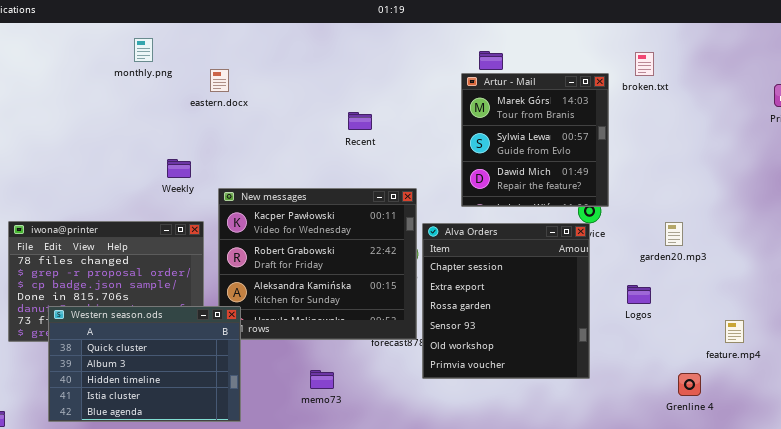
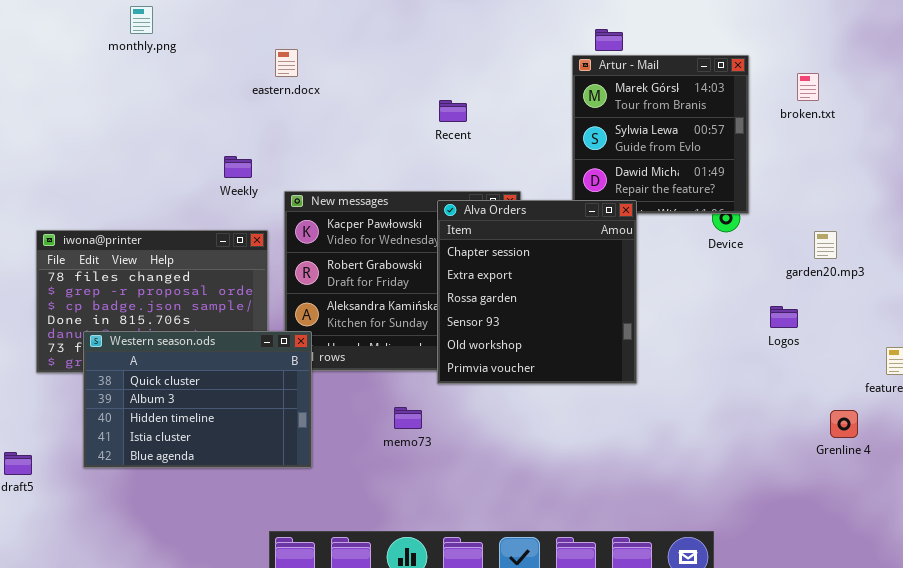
monthly.png: [134,38,153,62] -> [130,6,153,34], moved
broken.txt: [635,52,654,76] -> [797,73,819,101], moved
Alva Orders: [422,223,590,379] -> [437,200,637,384], moved

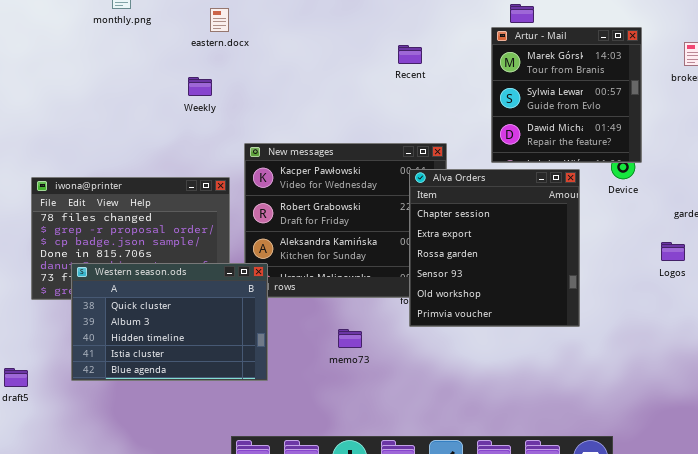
eastern.docx: [275,49,298,77] -> [210,8,229,32], moved
Recent: [439,100,467,122] -> [398,45,422,64], moved
Weekly: [224,156,252,178] -> [188,77,212,96], moved
Alva Orders: [437,200,637,384] -> [409,169,580,327], moved

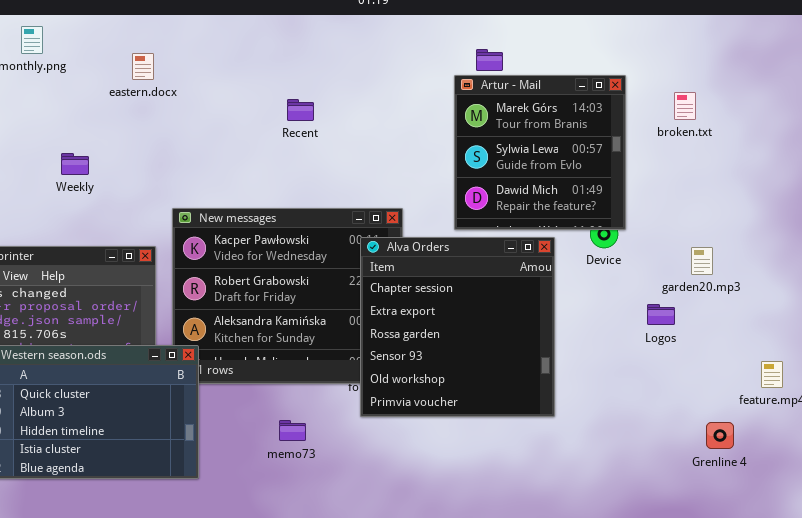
Recent: [398,45,422,64] -> [287,99,314,121], moved
Weekly: [188,77,212,96] -> [61,153,89,175], moved
Logos: [661,242,685,261] -> [647,304,675,325], moved

